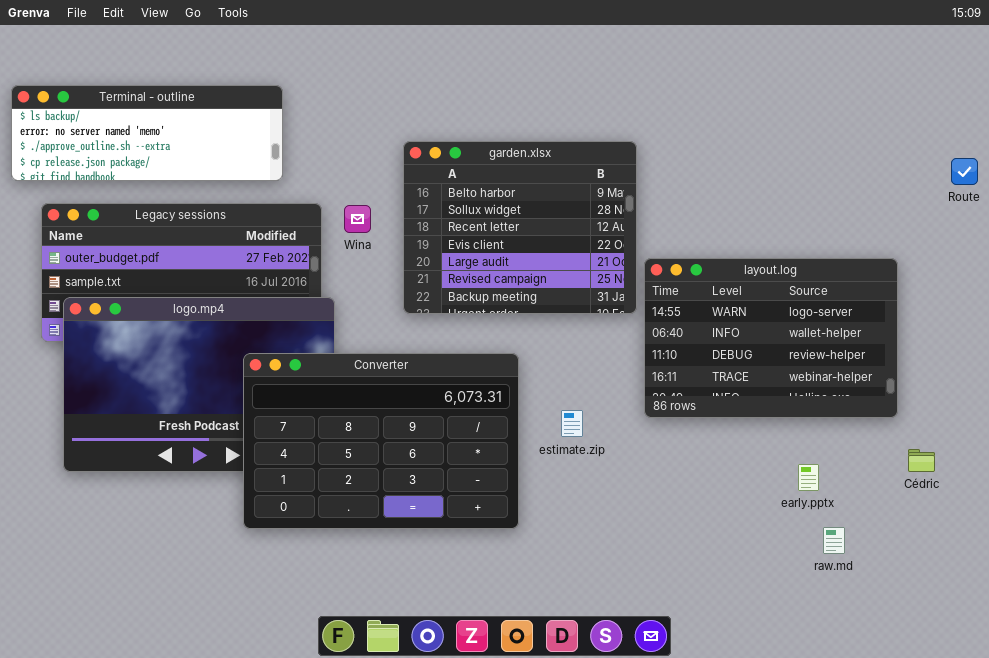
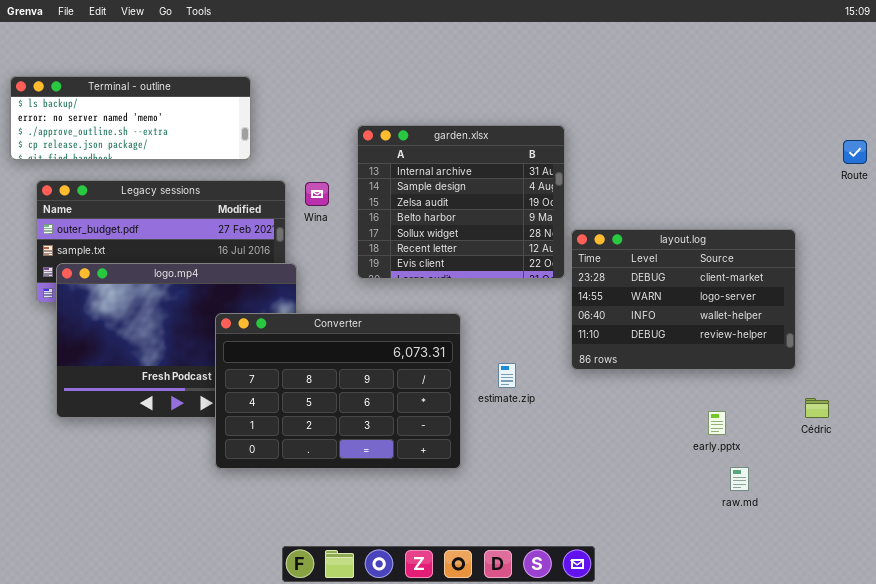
garden.xlsx: [403,141,637,314] -> [357,125,565,279], scrolled up 3 rows
layout.log: [644,258,898,418] -> [571,229,796,370], scrolled up 1 row

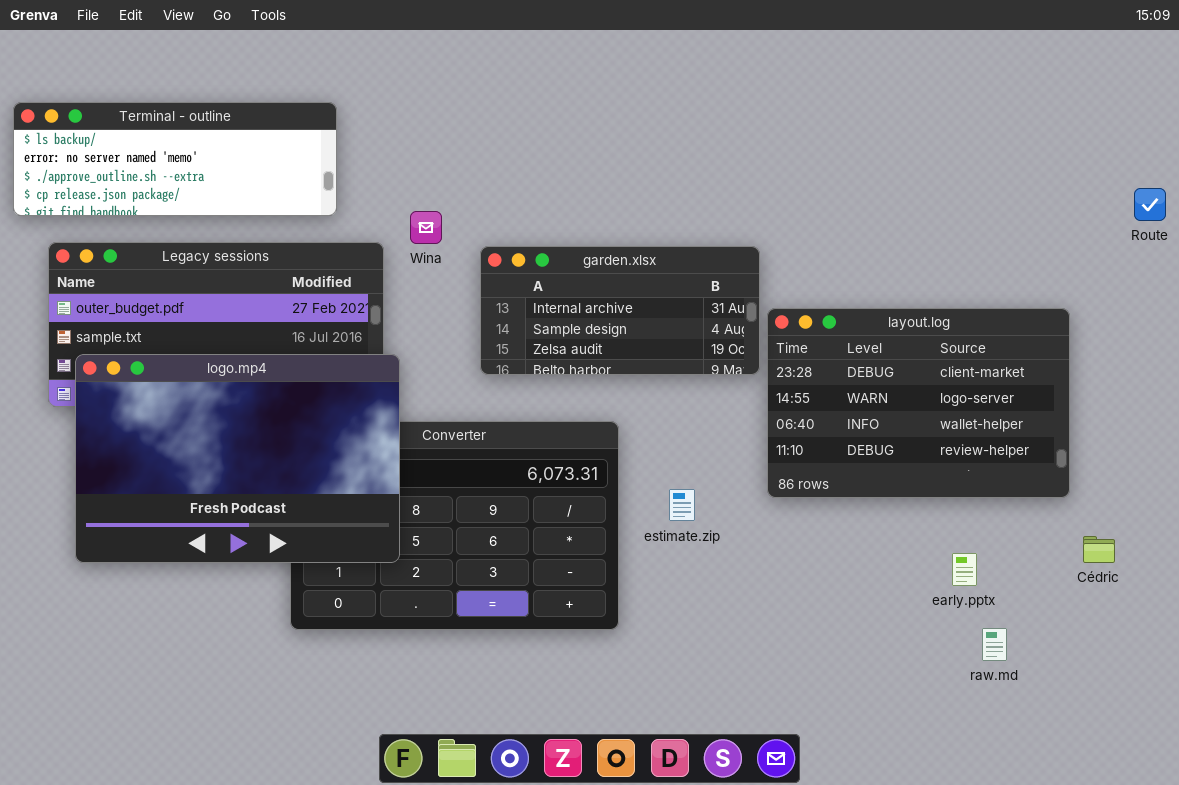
garden.xlsx: [357,125,565,279] -> [480,246,760,375], resized
Wina: [305,182,329,206] -> [410,211,442,244], moved
logo.mp4: [56,263,297,418] -> [75,354,400,563], raised

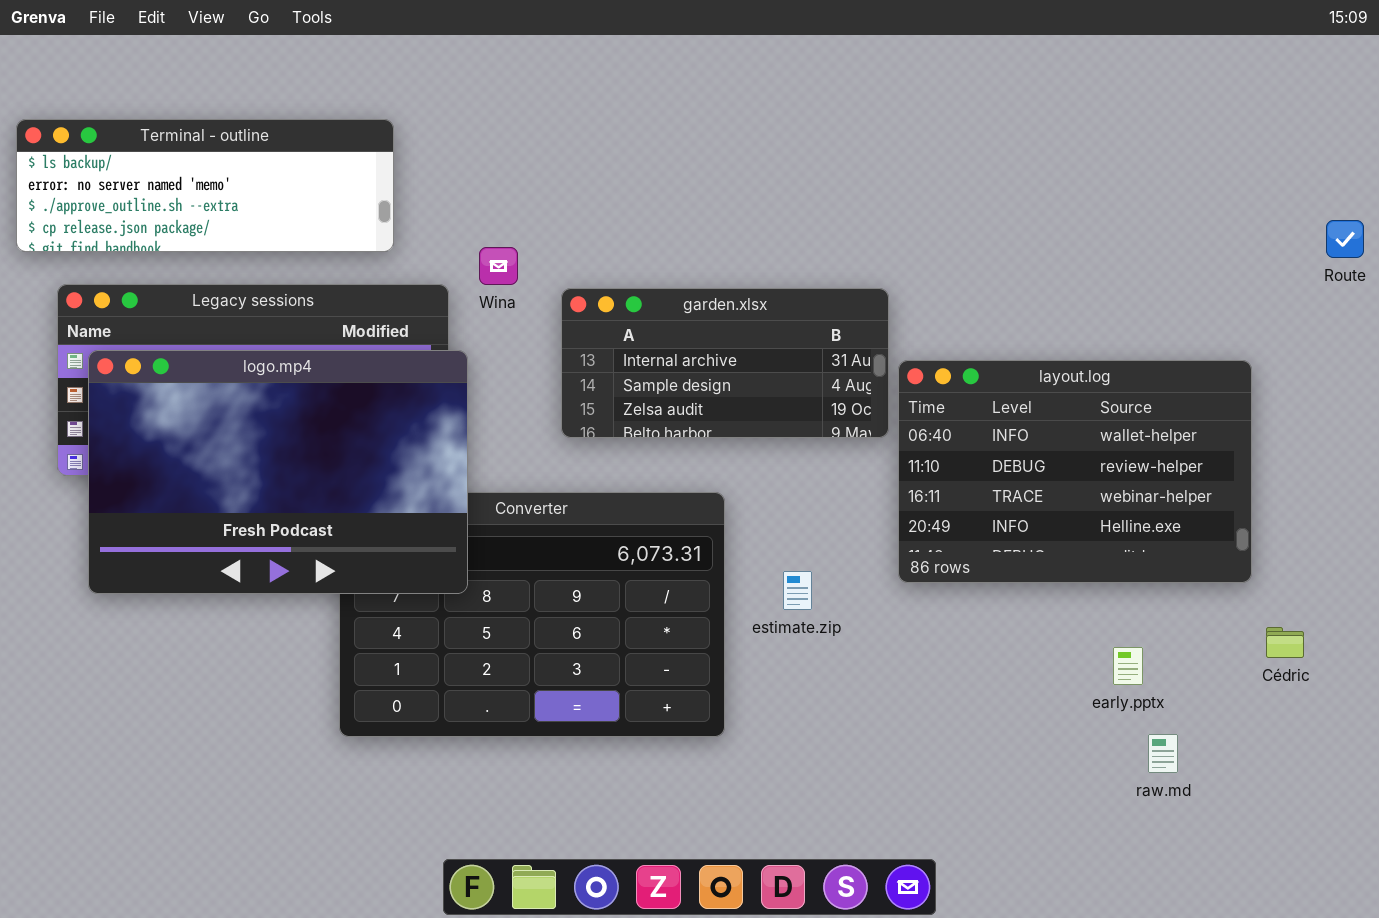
layout.log: [767,308,1070,498] -> [898,360,1252,583], scrolled down 2 rows
logo.mp4: [75,354,400,563] -> [88,350,468,594], moved

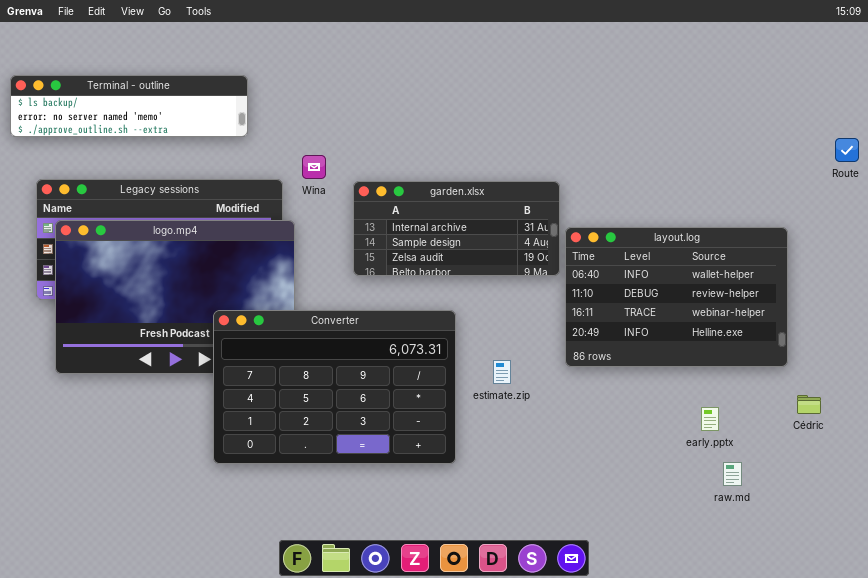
Terminal - outline: [16,119,394,252] -> [10,75,248,137], resized
Converter: [339,492,725,737] -> [213,310,456,464], raised

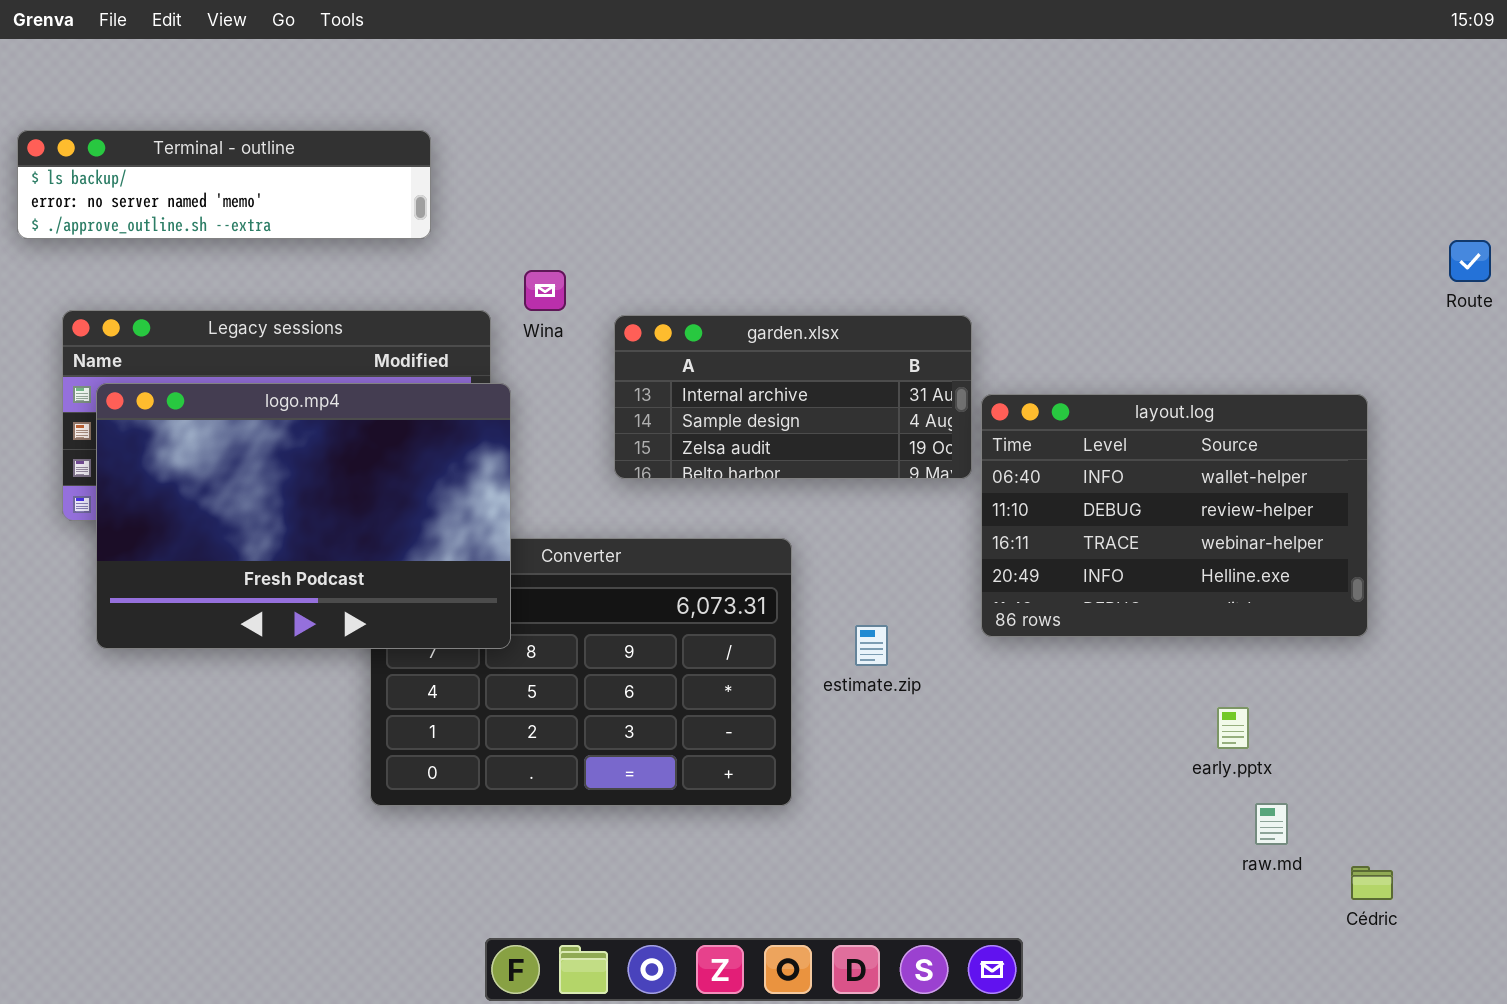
logo.mp4: [55,220,295,374] -> [96,383,511,649], raised
Cédric: [797,395,821,414] -> [1351,866,1393,900], moved

